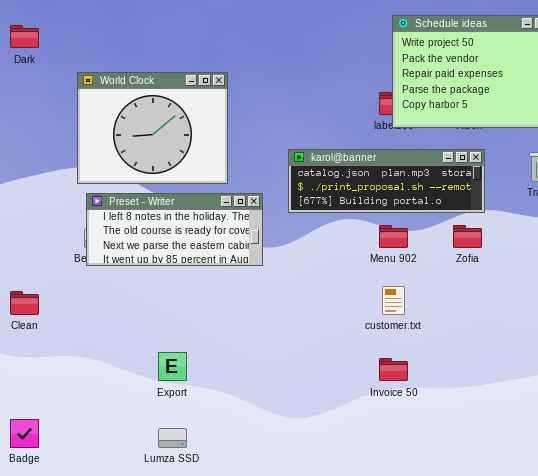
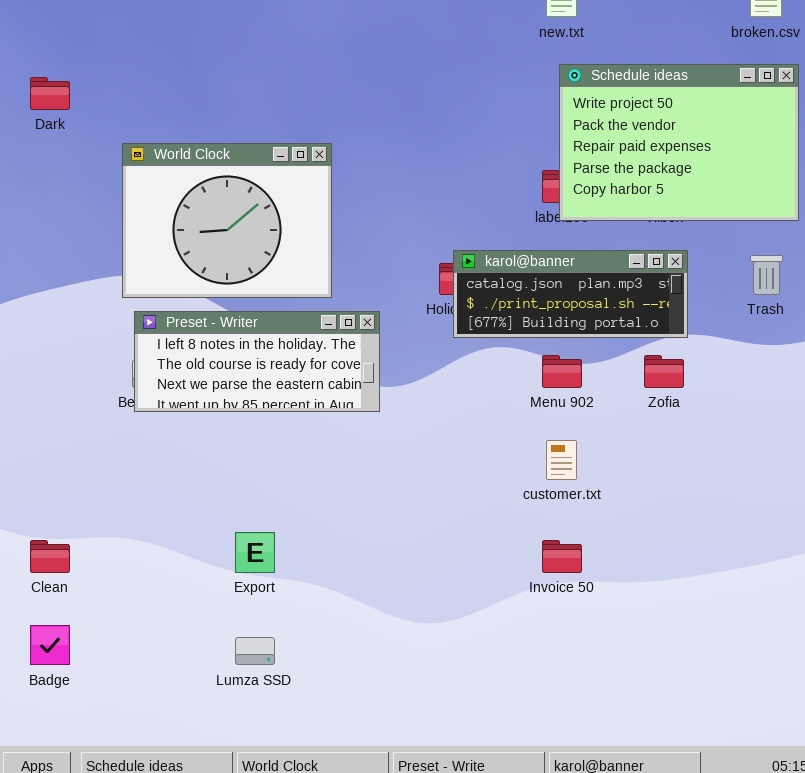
karol@banner: [288,149,485,213] -> [453,250,688,338], resized
Clean: [10,291,39,315] -> [30,540,70,573], moved

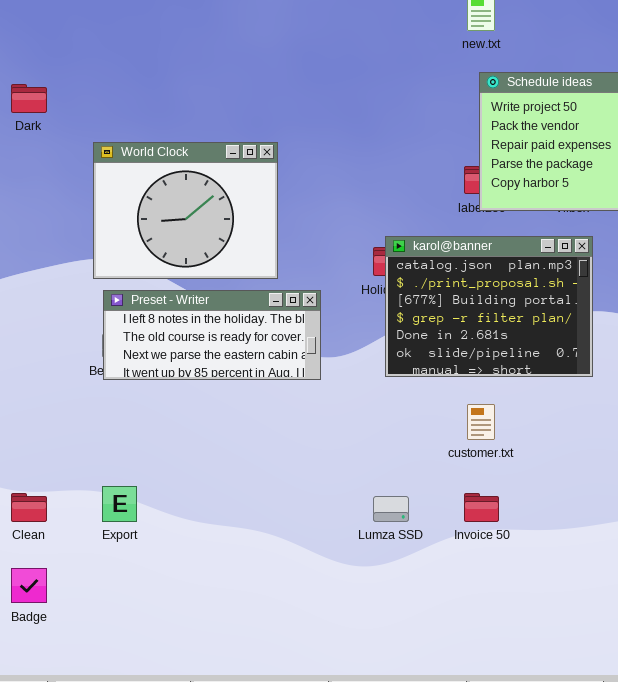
karol@banner: [453,250,688,338] -> [385,236,593,377], resized
Export: [235,532,275,573] -> [102,486,137,522], moved
Lumza SSD: [235,637,275,665] -> [373,496,409,522], moved

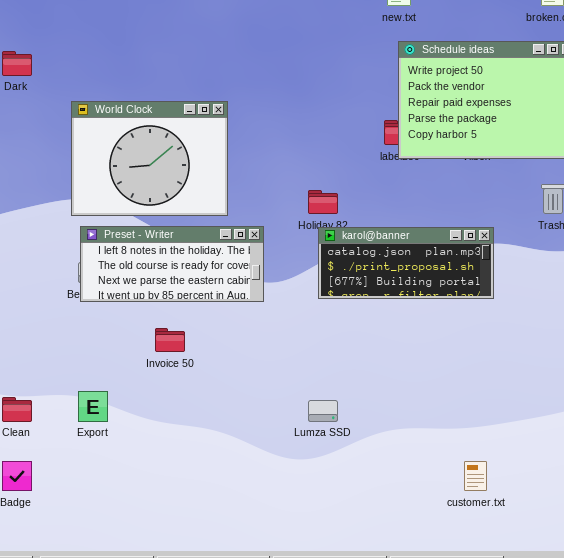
karol@banner: [385,236,593,377] -> [318,227,494,299], resized
customer.txt: [467,404,495,440] -> [464,461,487,491], moved
Invoice 50: [464,493,499,522] -> [155,328,185,352], moved

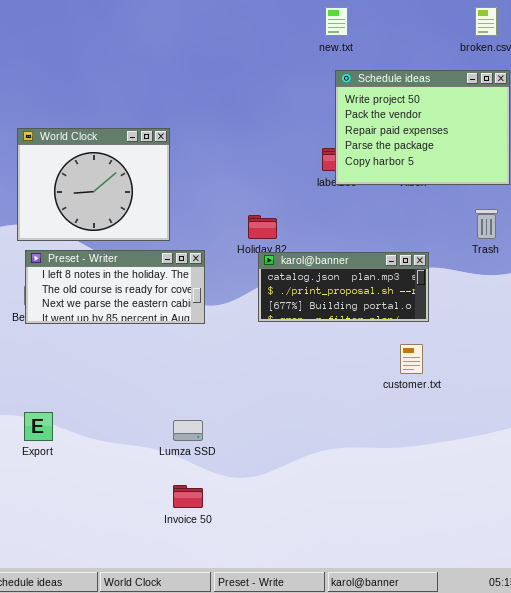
Invoice 50: [155,328,185,352] -> [173,485,203,508], moved
Lumza SSD: [308,400,338,422] -> [173,420,203,441], moved
customer.txt: [464,461,487,491] -> [400,344,423,374], moved

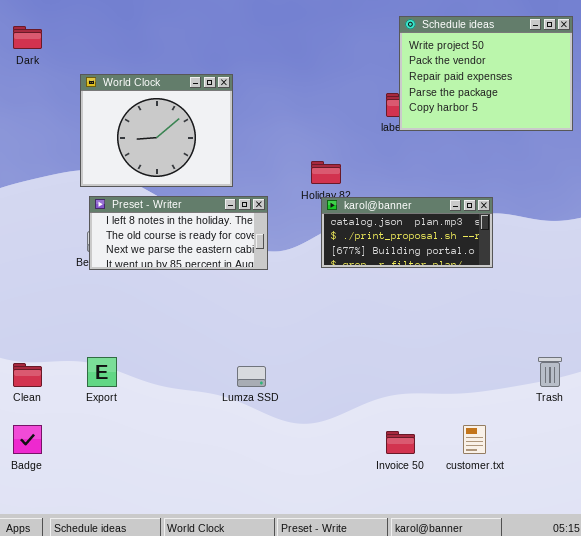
Trash: [475,209,498,239] -> [538,357,562,387], moved
customer.txt: [400,344,423,374] -> [463,425,486,454], moved
Invoice 50: [173,485,203,508] -> [386,431,415,454], moved

